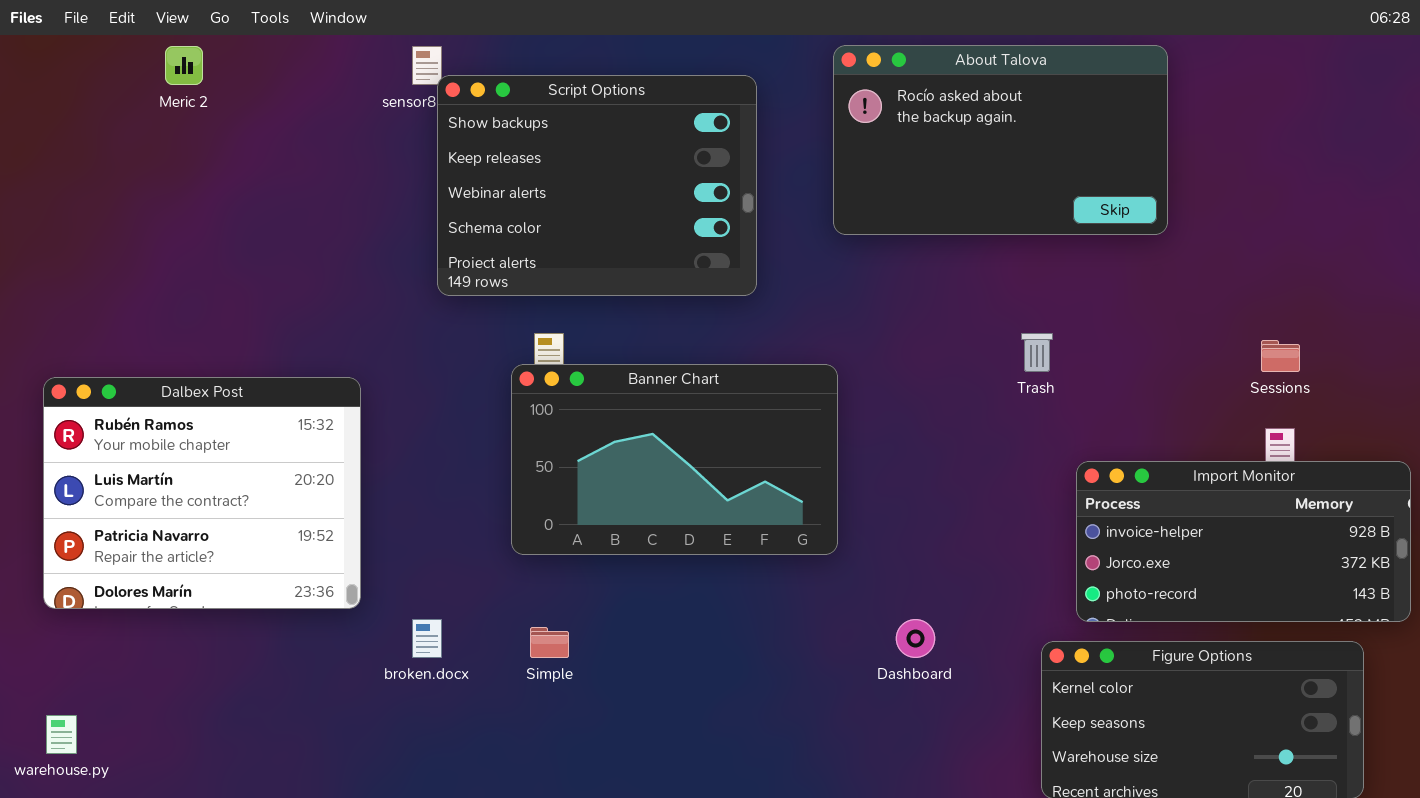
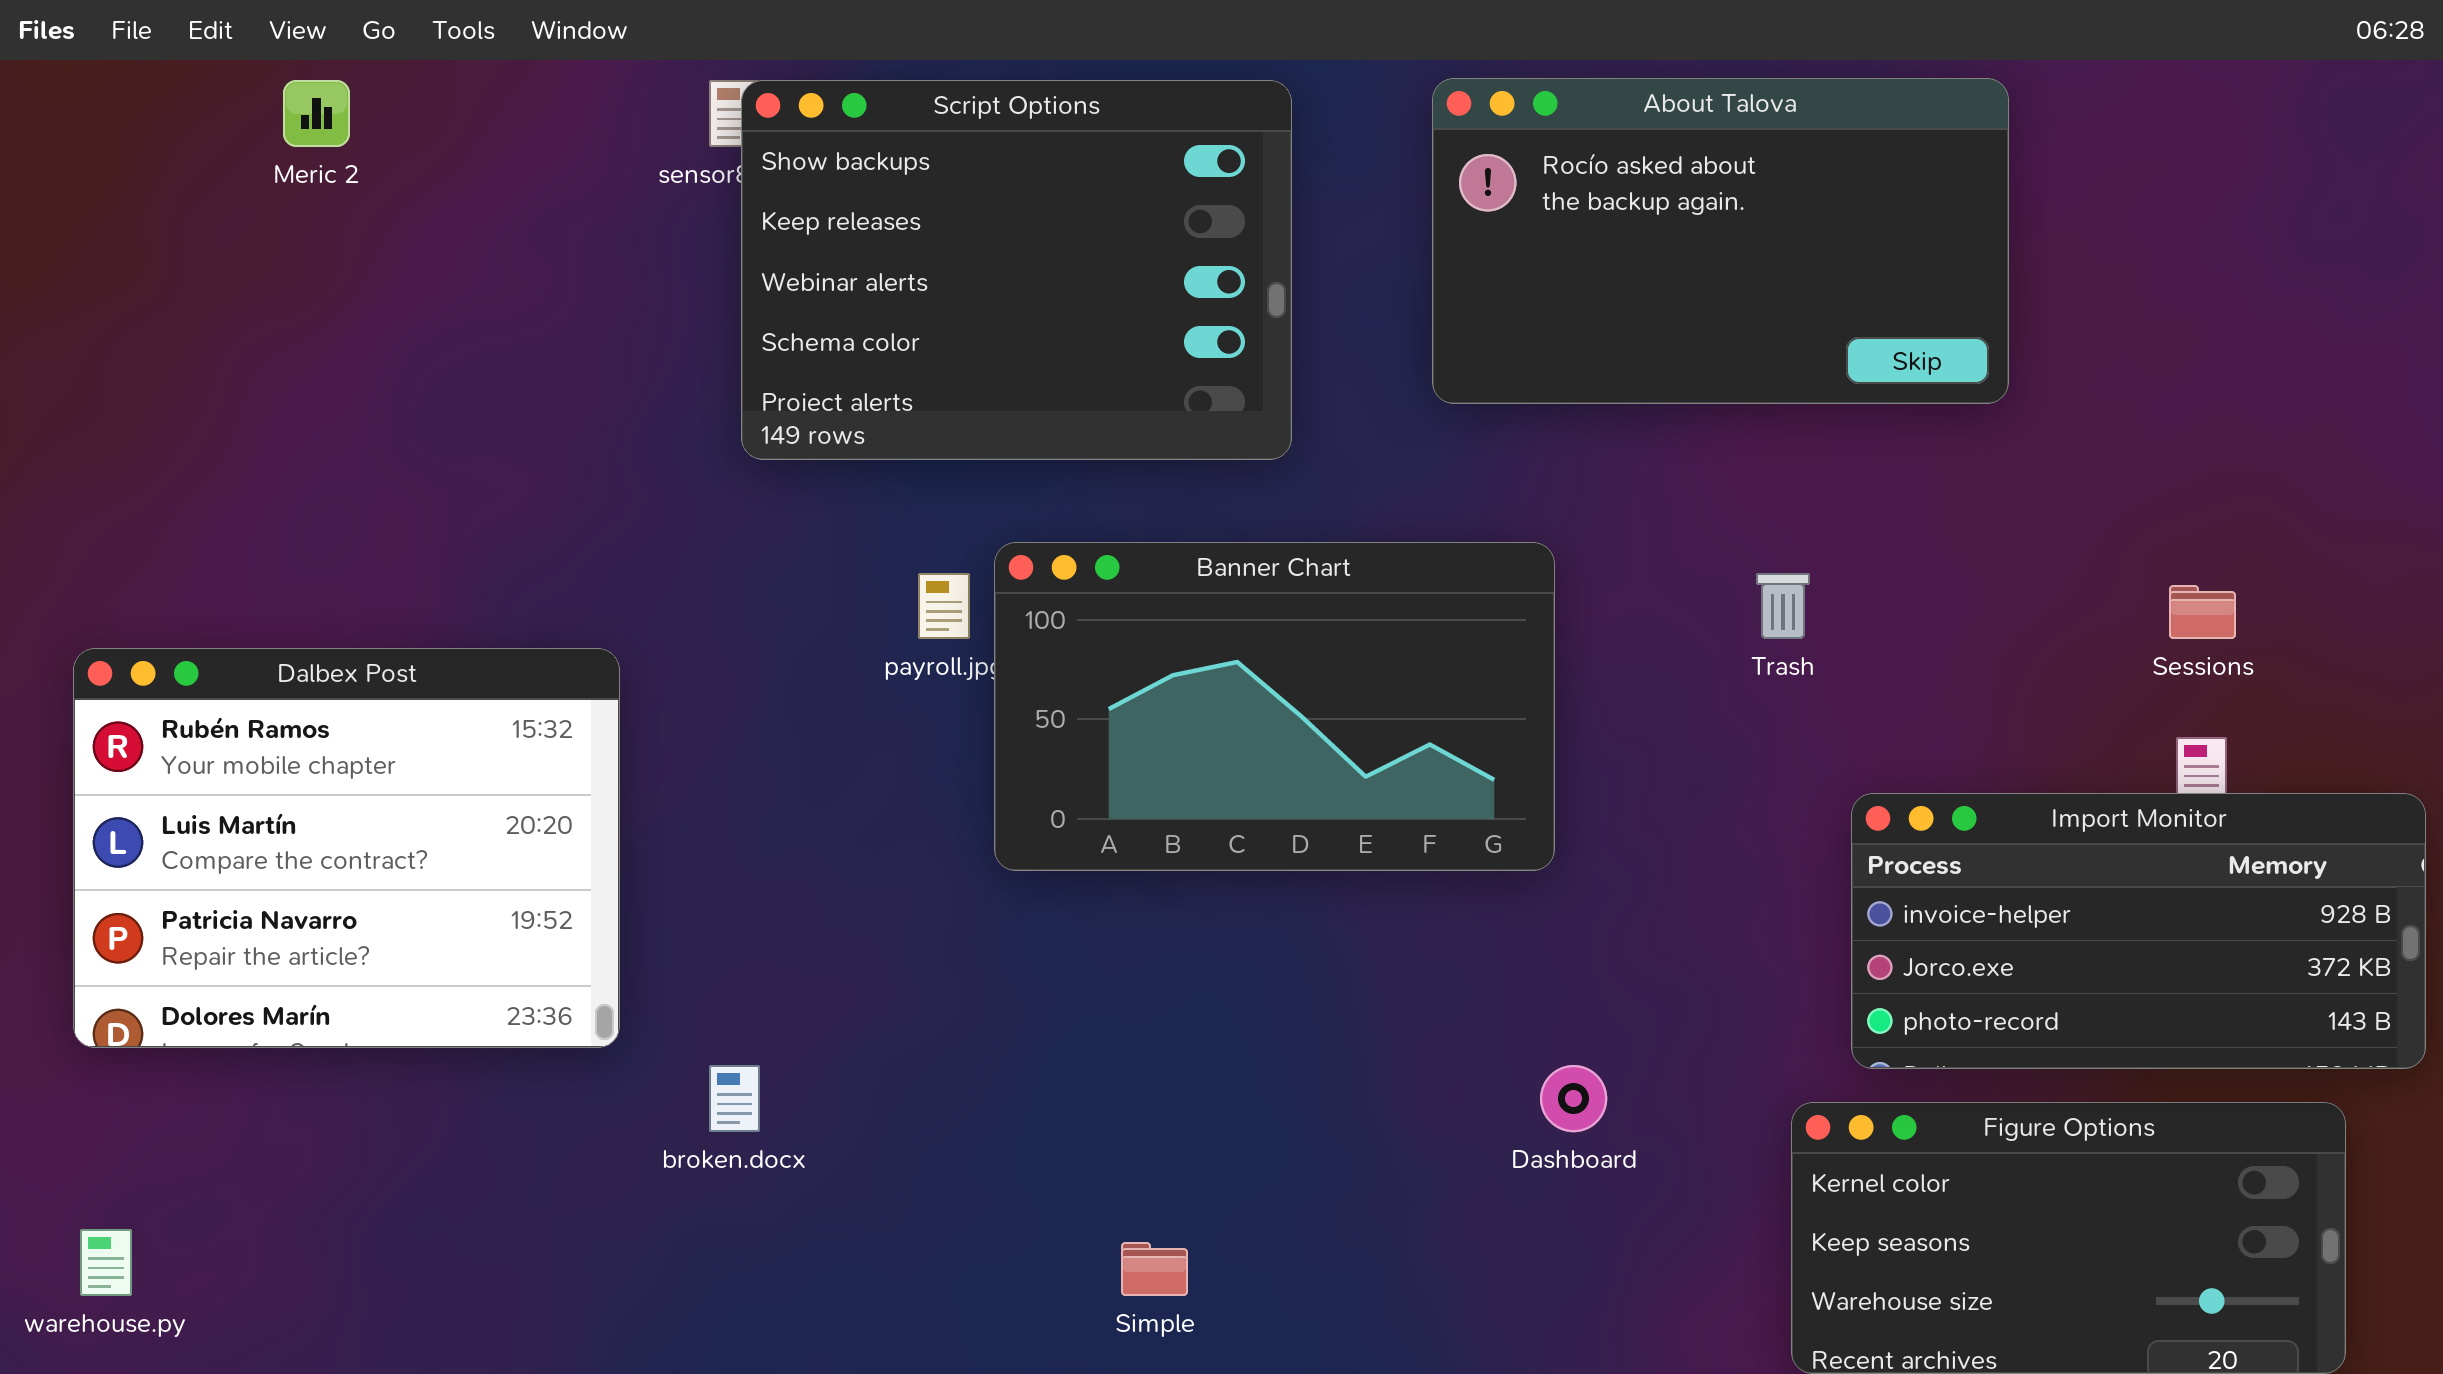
Script Options: [437,75,757,296] -> [741,80,1292,460], moved
Banner Chart: [511,364,838,555] -> [994,542,1555,871], moved
Simple: [530,627,569,658] -> [1121,1242,1188,1296], moved

